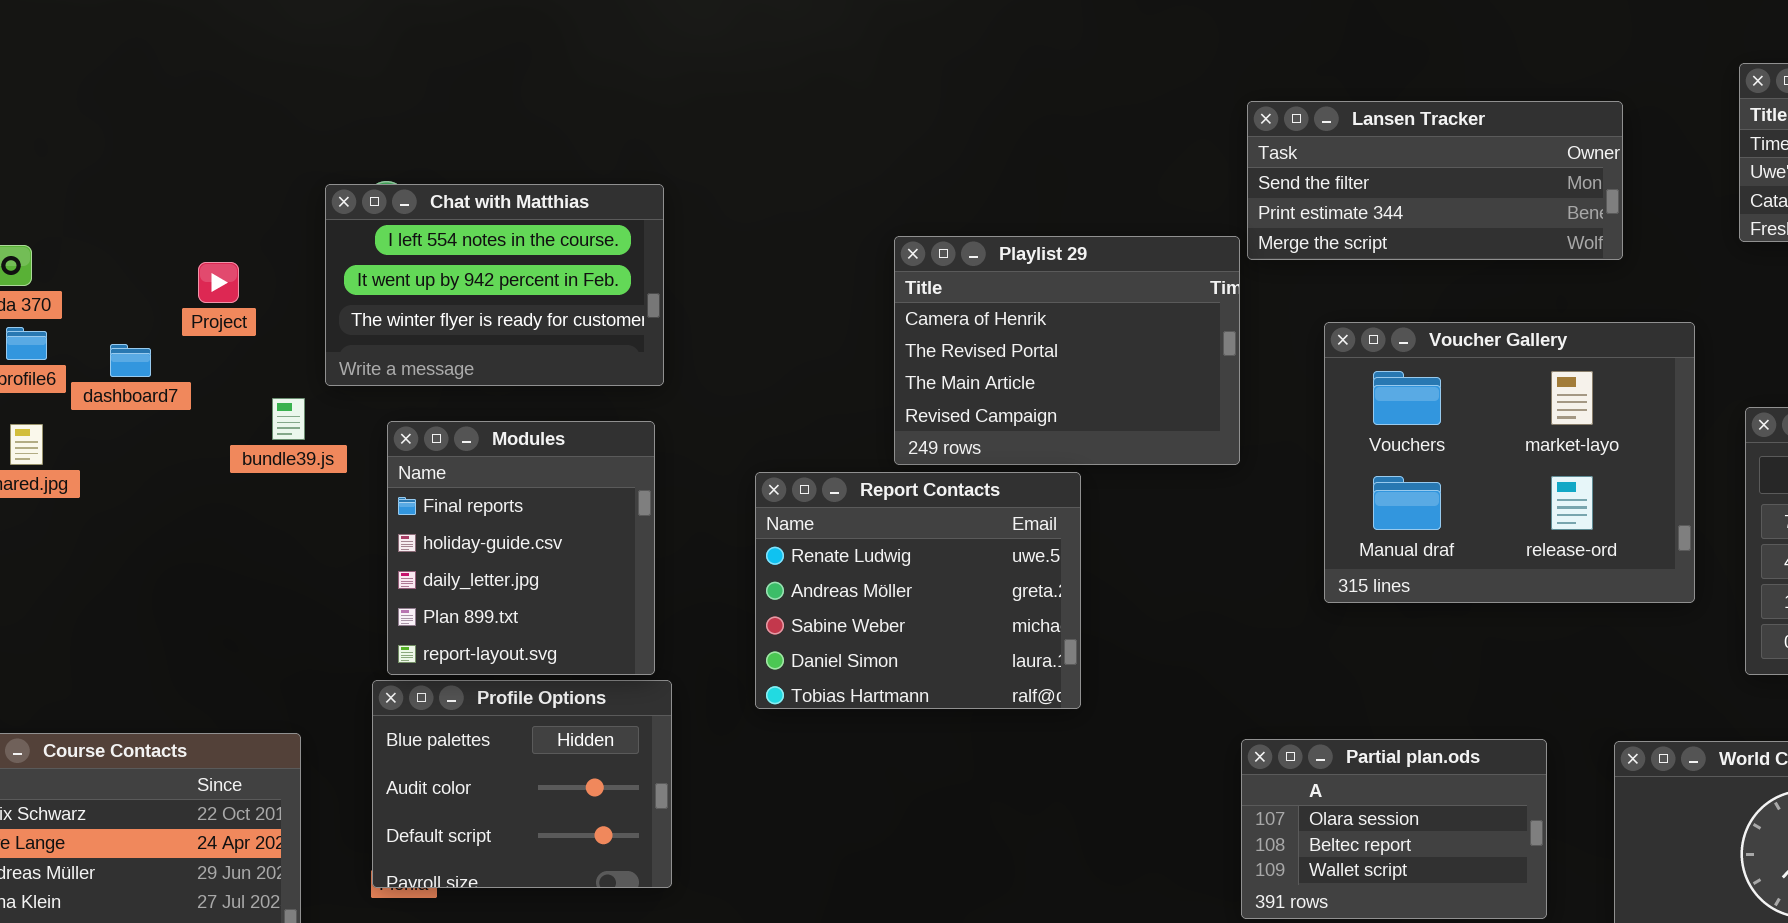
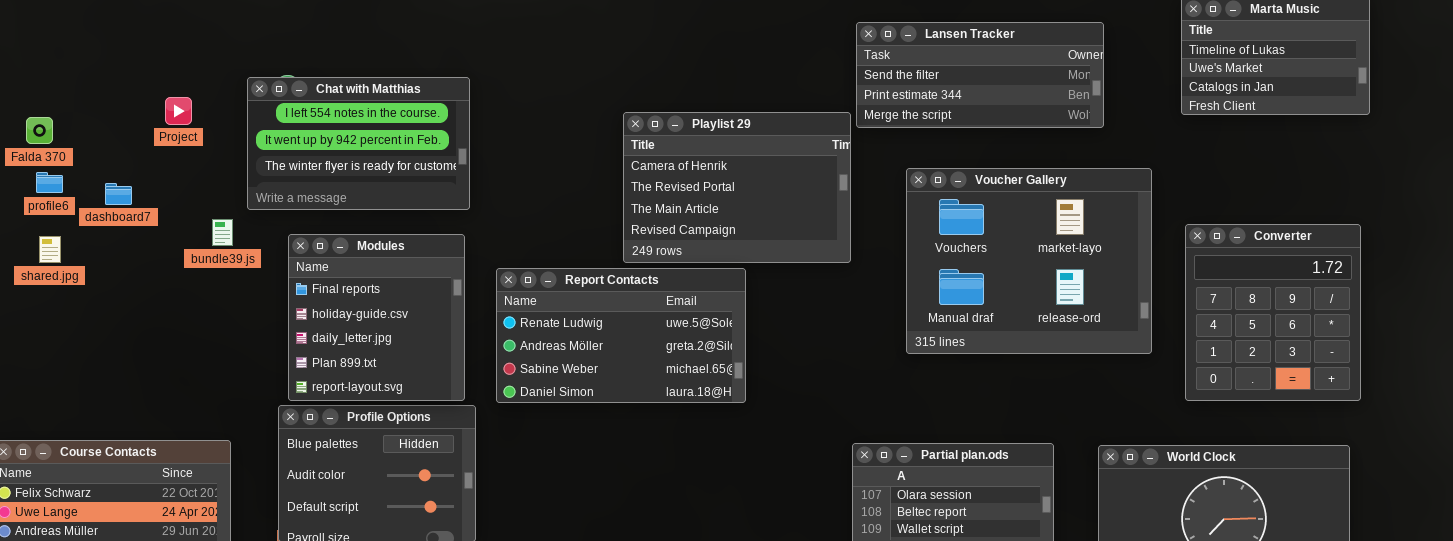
Project: [198,262,239,303] -> [165,97,192,125], moved
Report Contacts: [755,472,1081,709] -> [496,268,746,403], resized

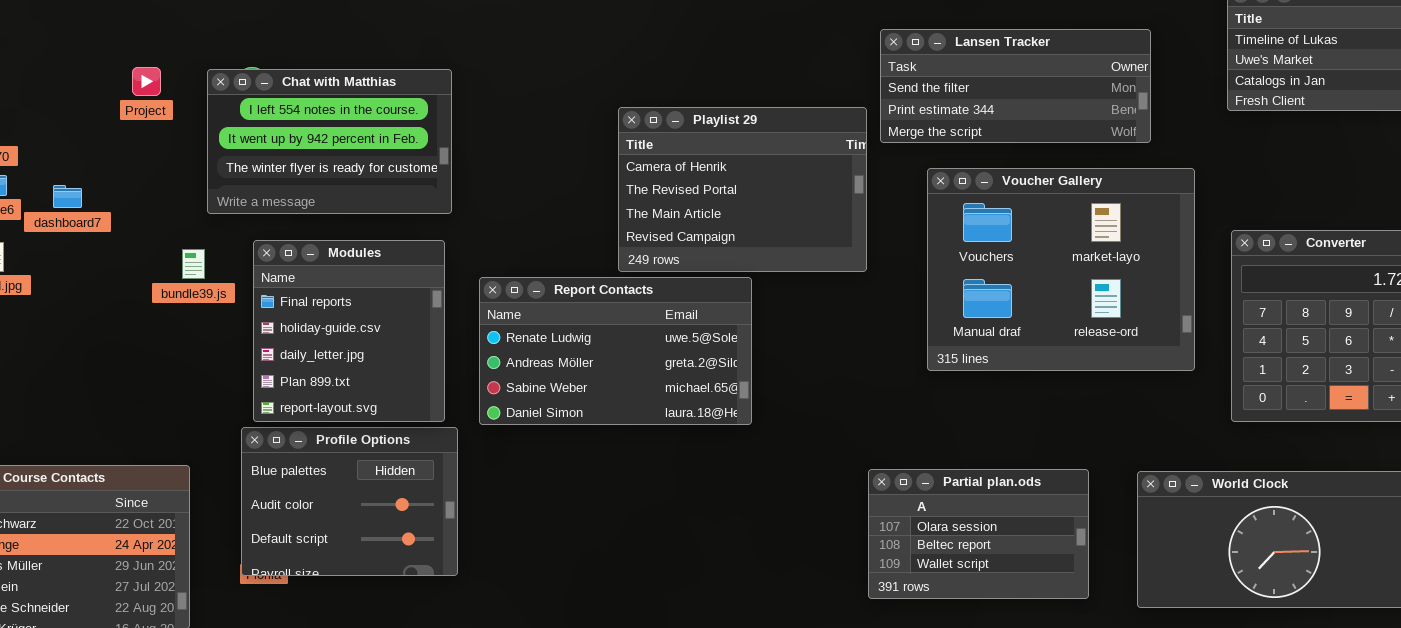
Lansen Tracker: [856,22,1104,128] -> [880,29,1151,143], moved
Project: [165,97,192,125] -> [132,67,161,96], moved
bundle39.js: [212,219,233,246] -> [182,249,205,279], moved

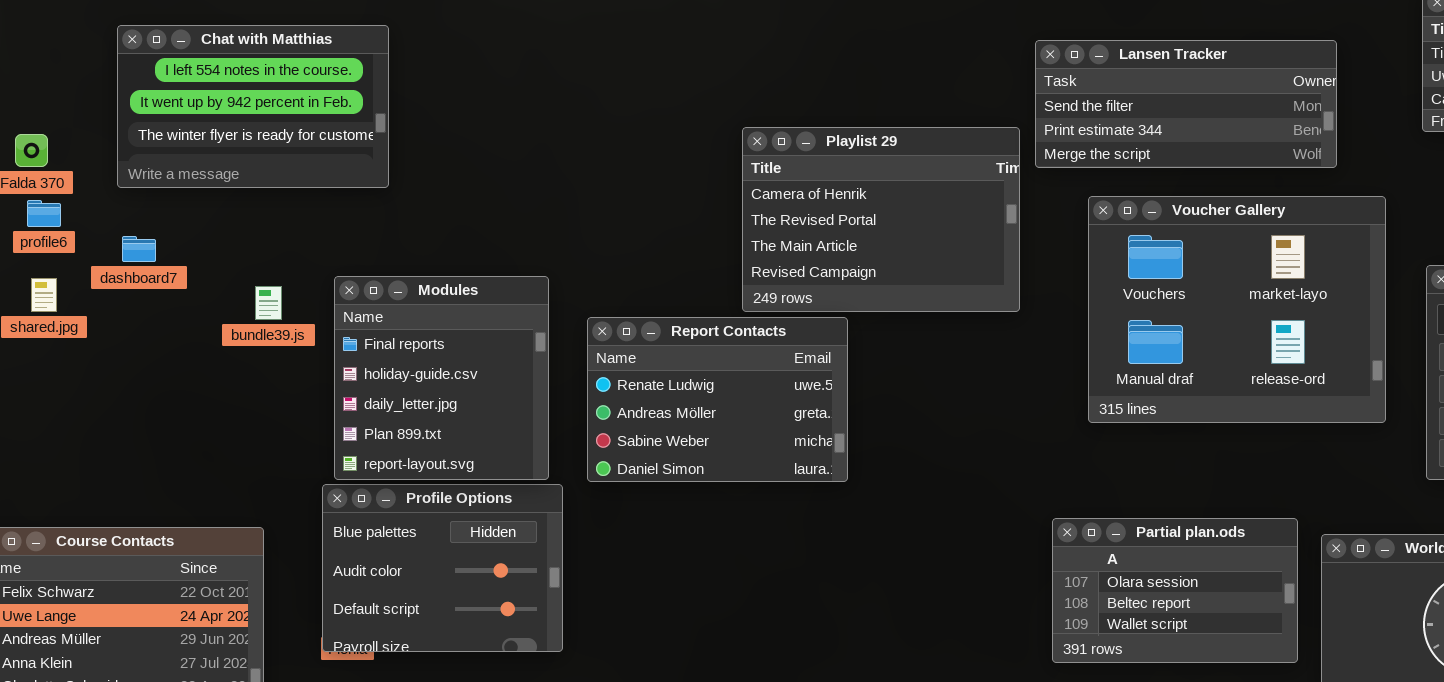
Chat with Matthias: [207,69,452,214] -> [117,25,389,188], moved
dashboard7: [53,185,82,208] -> [122,236,156,262], moved
Report Contacts: [479,277,752,425] -> [587,317,848,482], resized
Partial plan.ods: [868,469,1089,599] -> [1052,518,1298,663], moved

